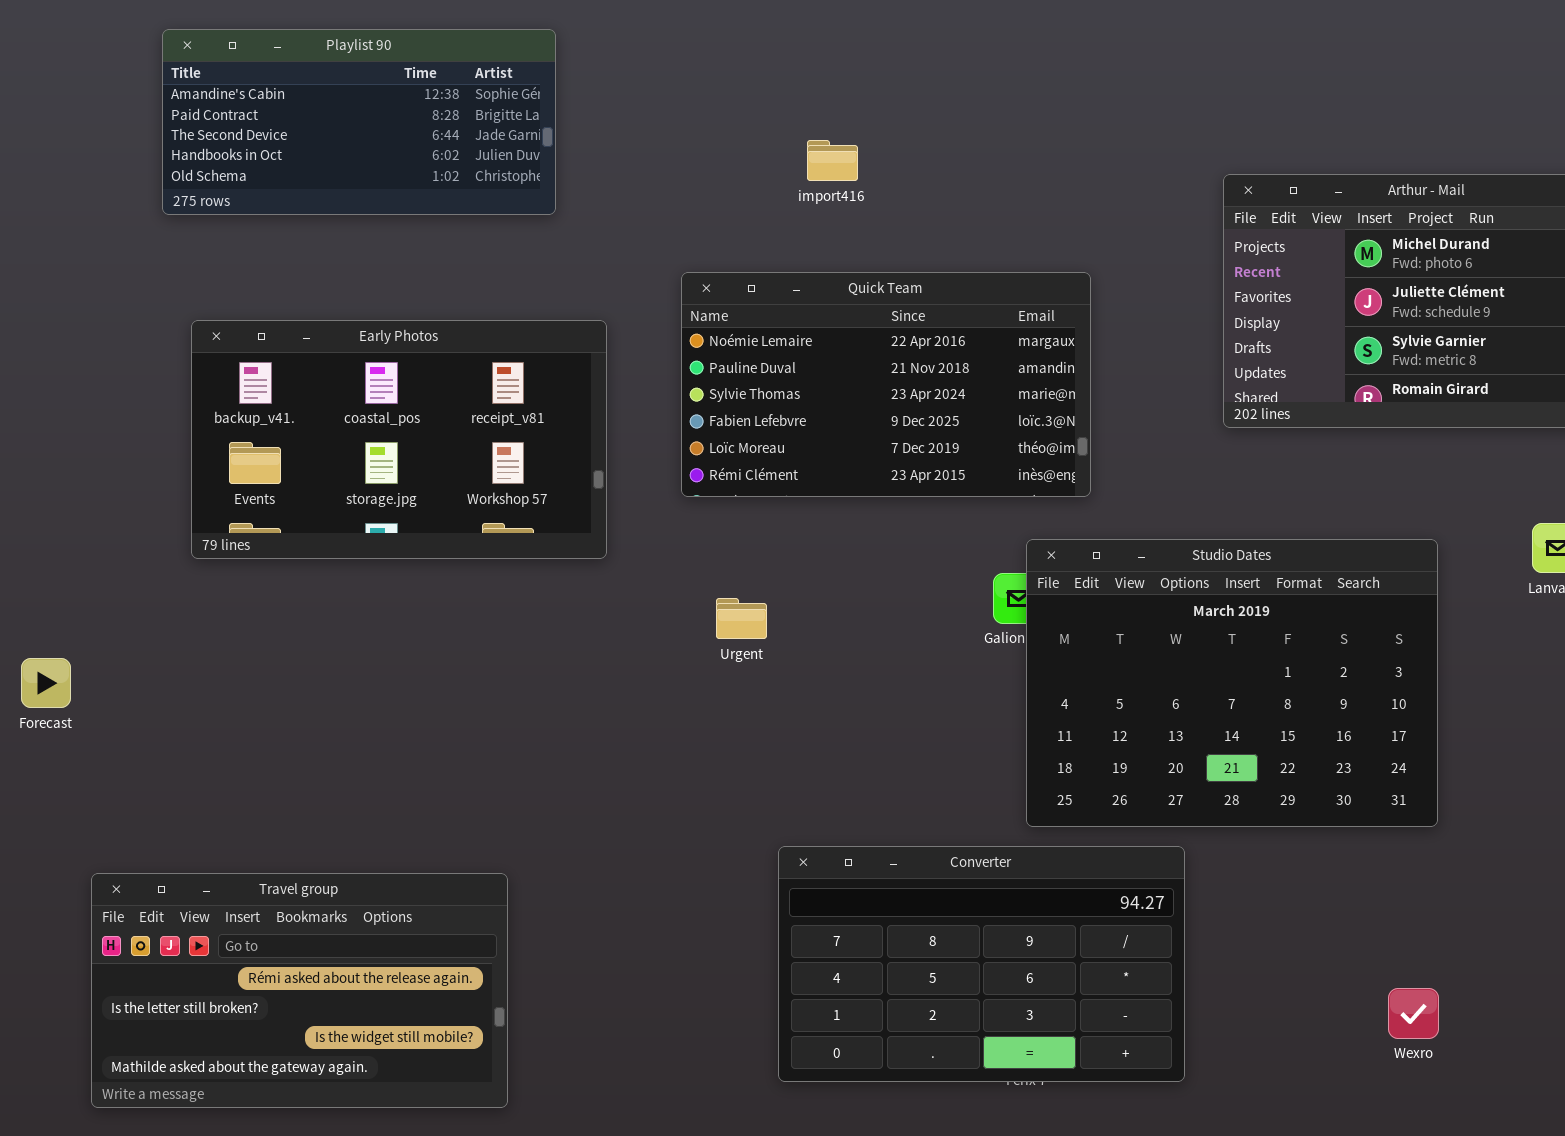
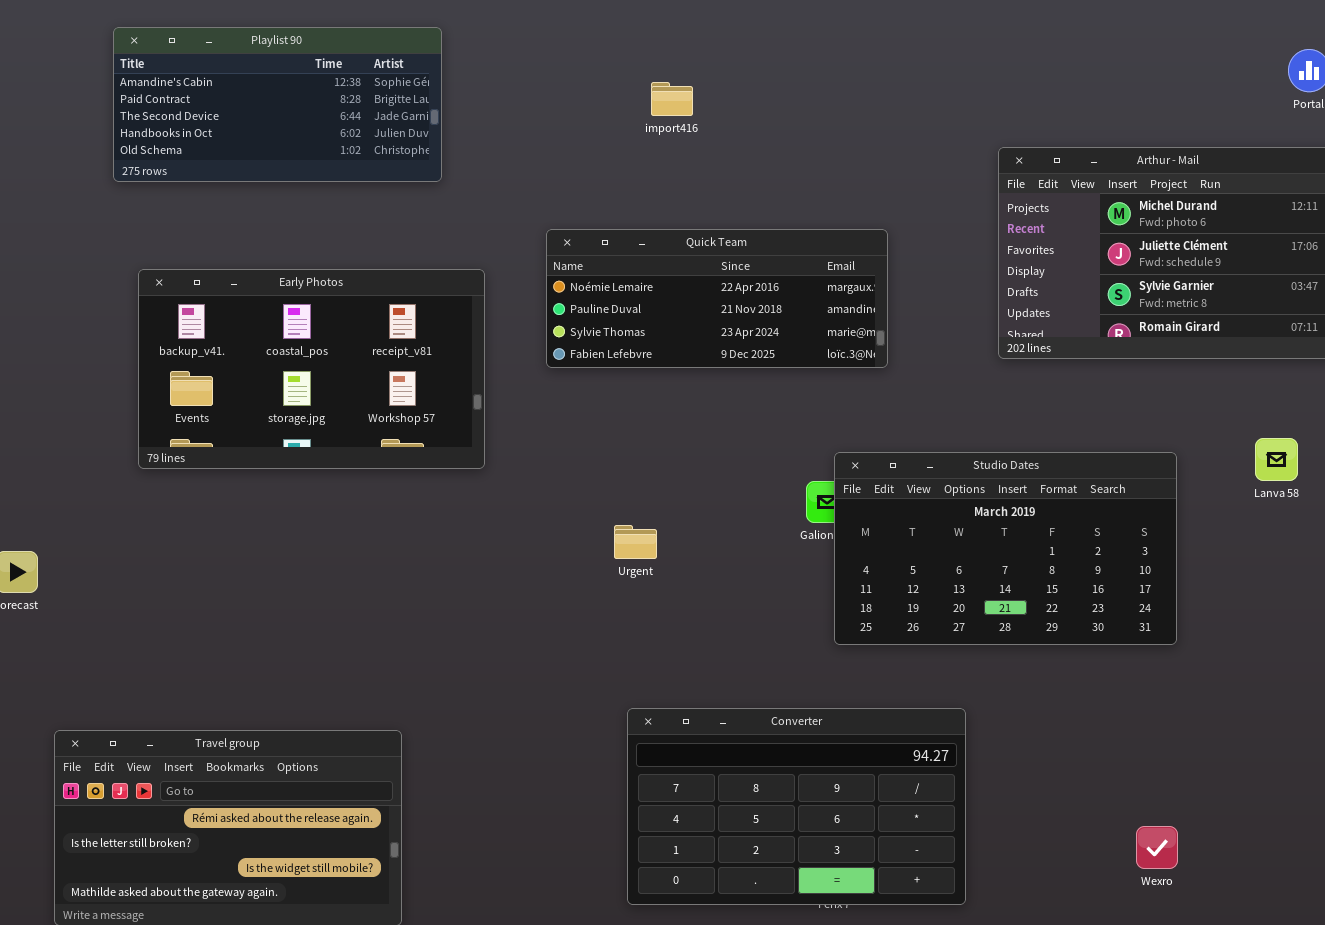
import416: [807,140,858,181] -> [651,82,693,116], moved
Quick Team: [681,272,1091,497] -> [546,229,888,368], resized
Studio Dates: [1026,539,1438,827] -> [834,452,1177,645], resized
Urgent: [716,598,767,639] -> [614,525,657,559], moved

